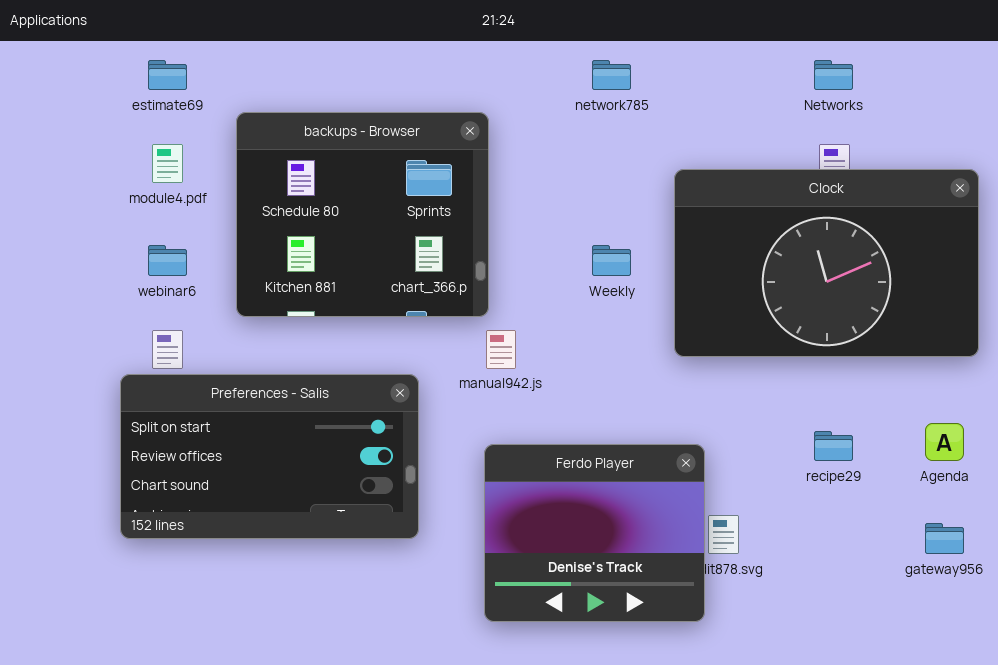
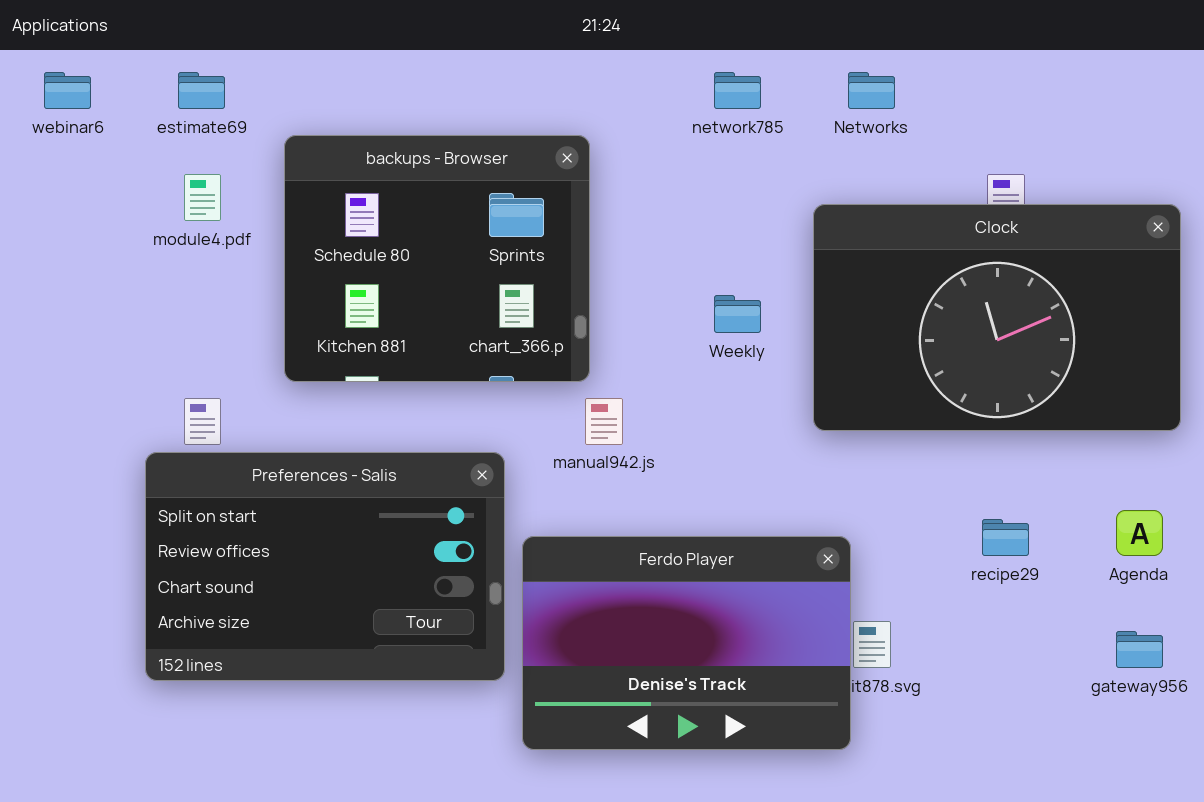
Networks: [814,60,853,90] -> [848,72,895,109], moved
webinar6: [148,245,187,276] -> [44,72,91,109], moved
Preferences - Salis: [120,374,419,539] -> [145,452,505,681], resized
Ferdo Player: [484,444,705,622] -> [522,536,851,750], resized

